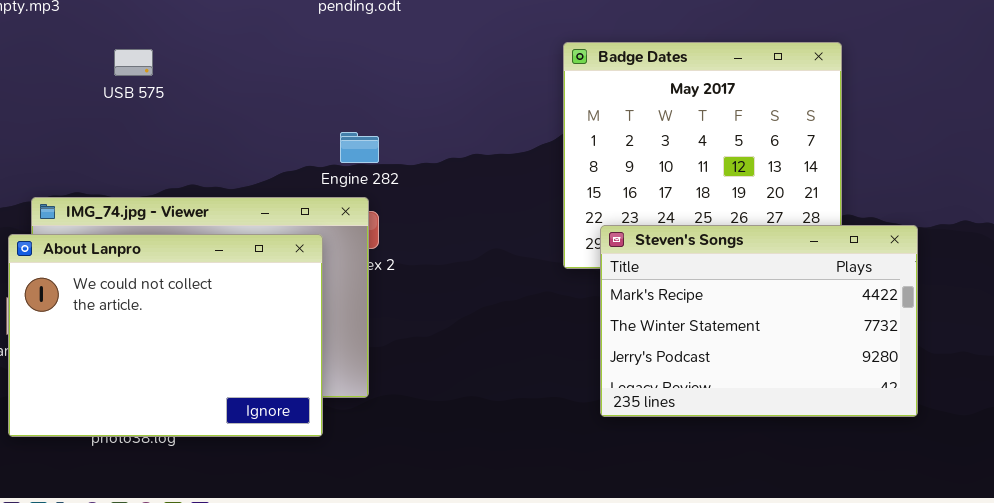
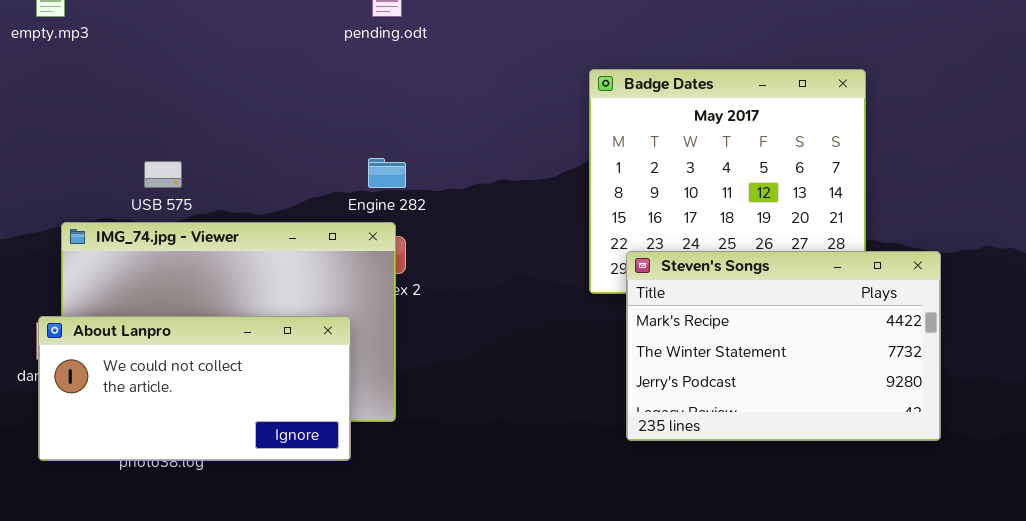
USB 575: [114,49,153,76] -> [144,161,182,188], moved
About Lanpro: [8,234,323,437] -> [38,316,351,461], resized

